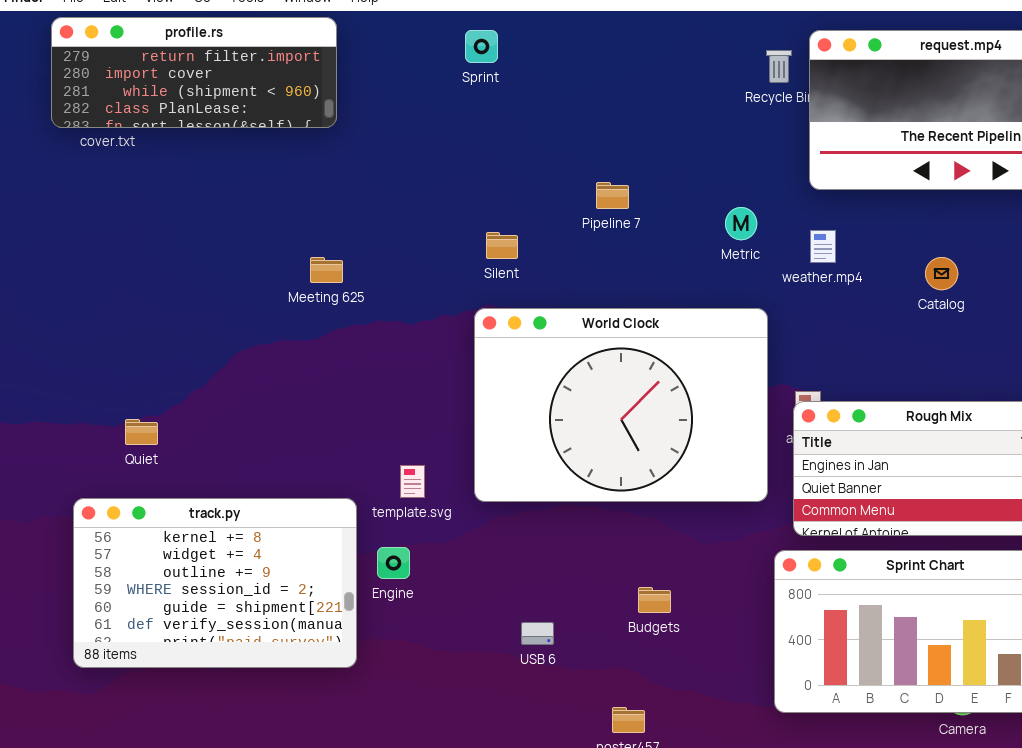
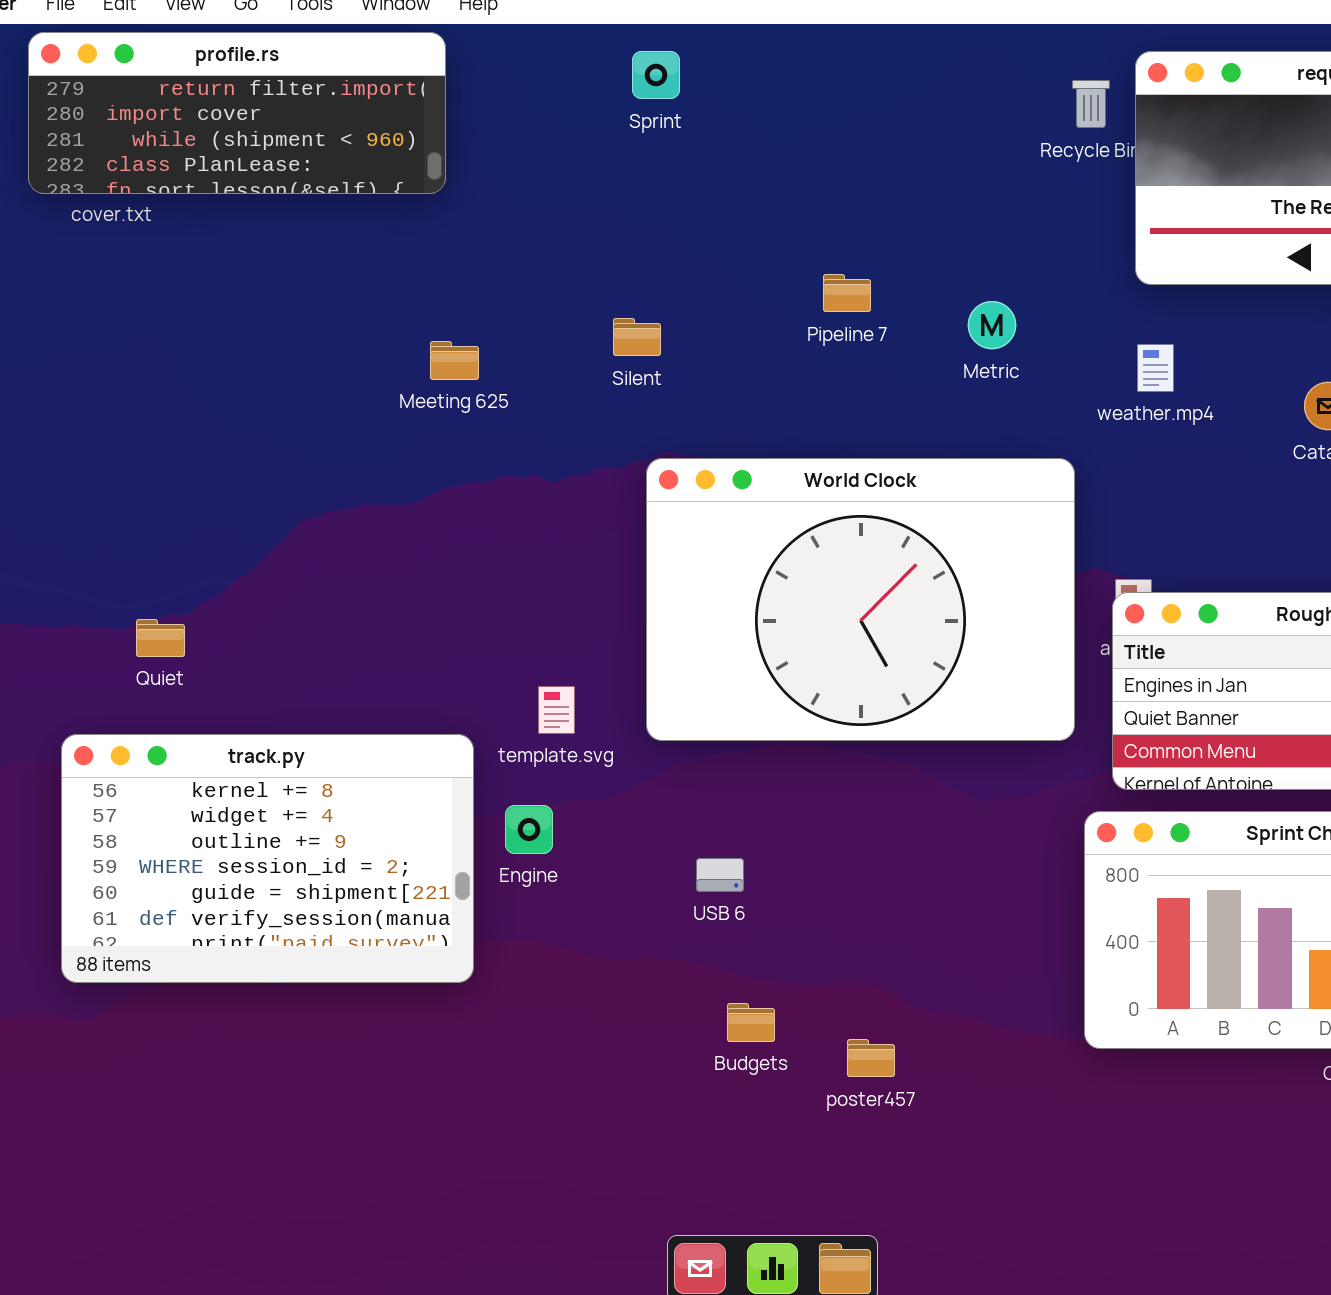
Metric: [725,207,757,240] -> [968,301,1016,349], moved
Silent: [486,232,518,259] -> [613,318,661,356], moved
Meeting 625: [310,257,343,283] -> [430,341,479,380], moved
Budgets: [638,587,671,613] -> [727,1003,775,1042], moved
USB 6: [521,622,554,645] -> [696,858,744,892], moved

